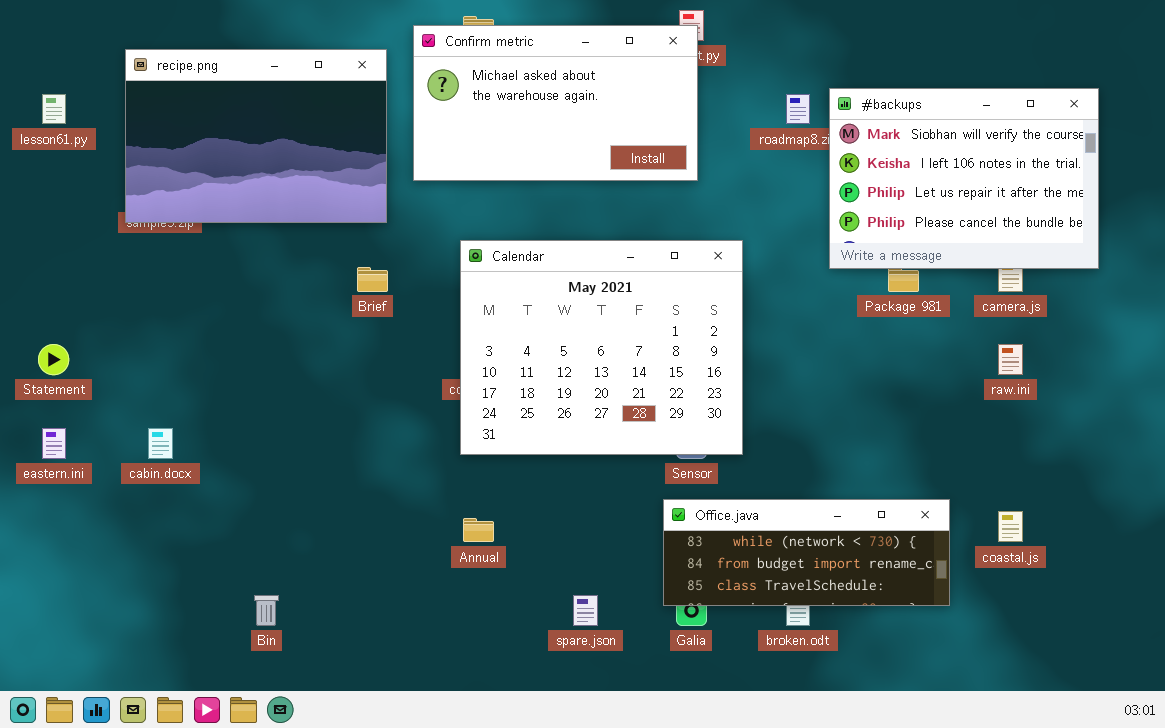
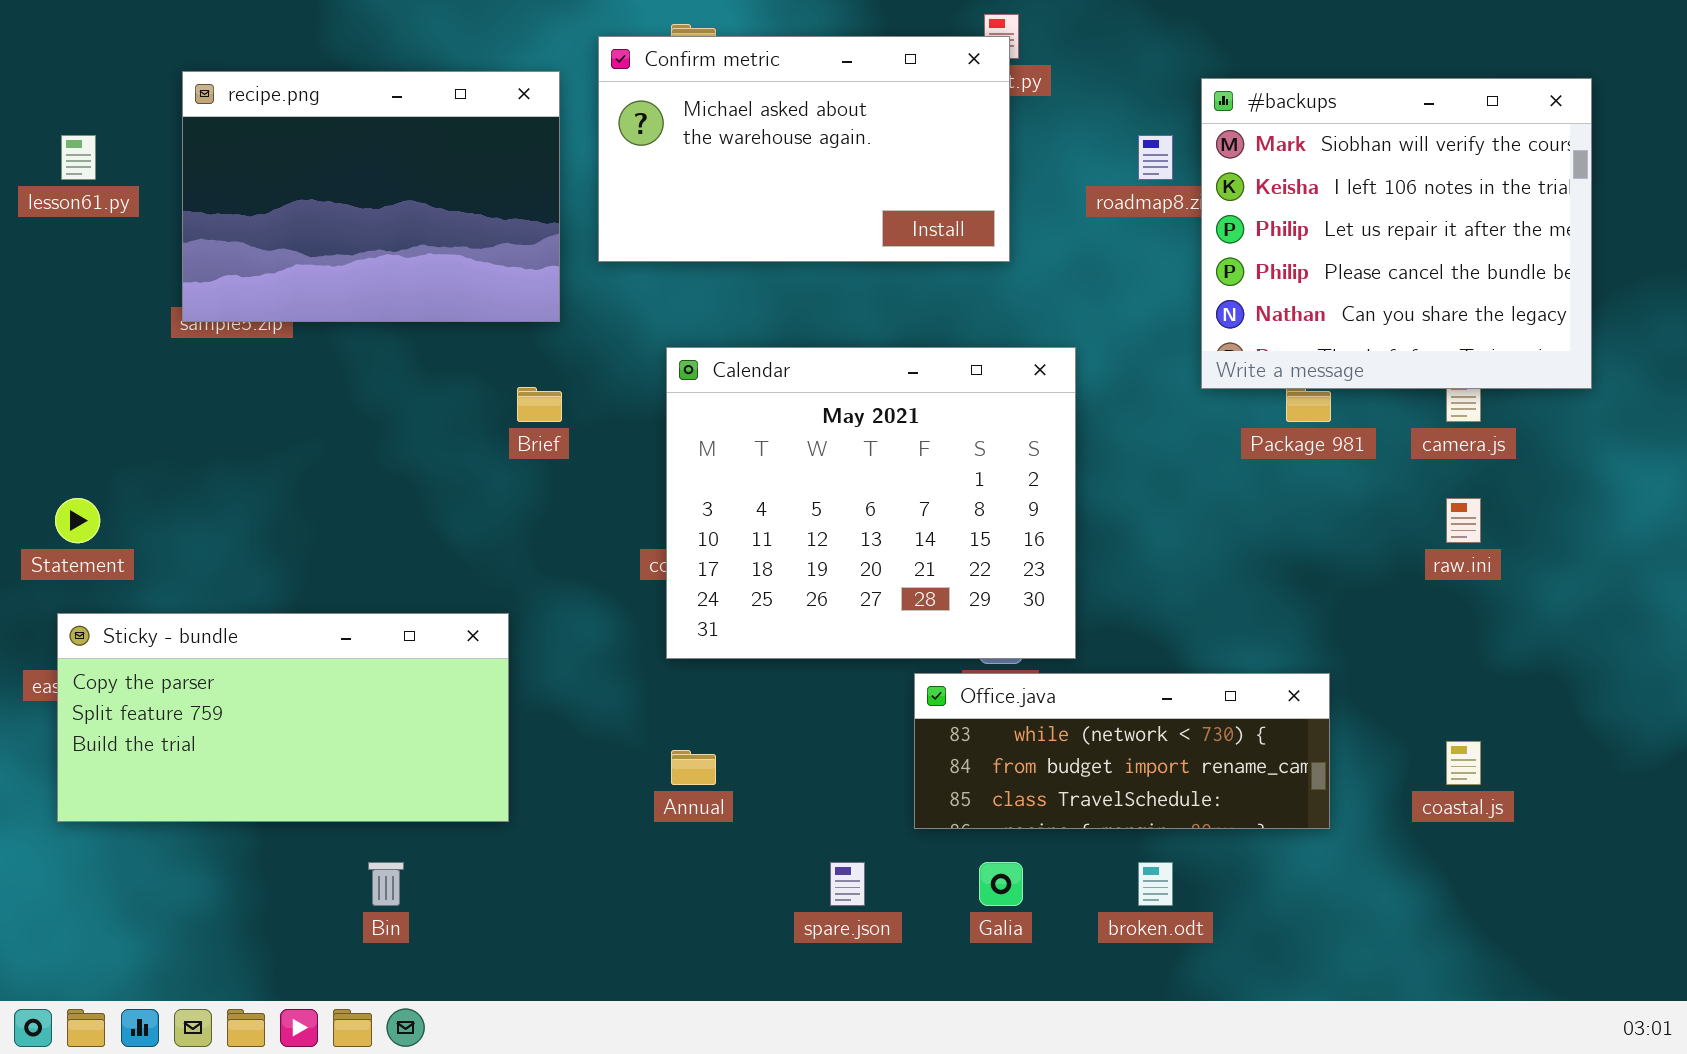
#backups: [829,88,1099,269] -> [1201,78,1592,389], resized
Sticky - bundle: none -> [57,613,509,822], opened
Office.java: [663,499,950,606] -> [914,673,1330,829], moved

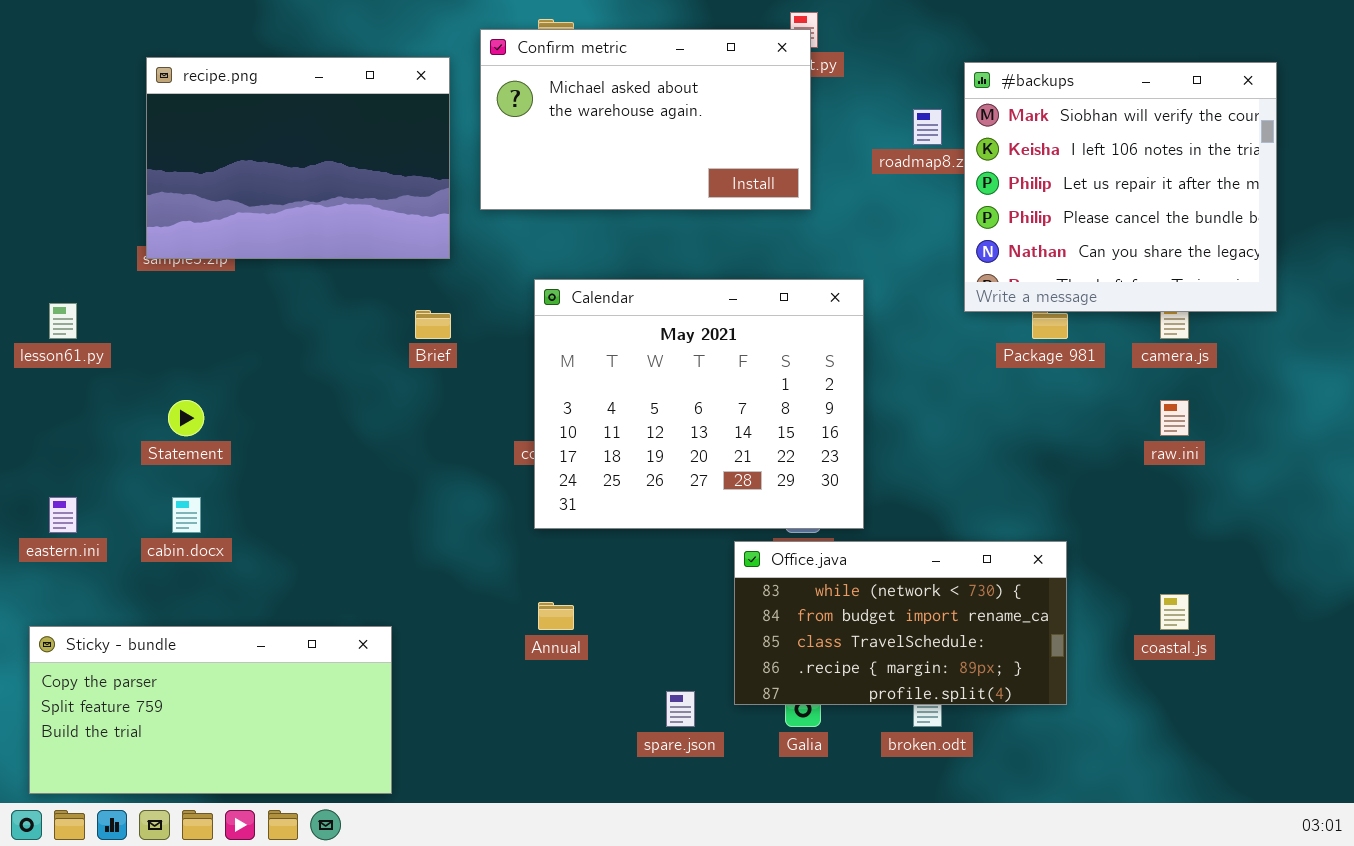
lesson61.py: [61,135,96,180] -> [49,303,77,339], moved
Statement: [55,498,100,543] -> [168,400,204,436], moved
Sticky - bundle: [57,613,509,822] -> [29,626,392,794], moved
Office.java: [914,673,1330,829] -> [734,541,1067,705], resized

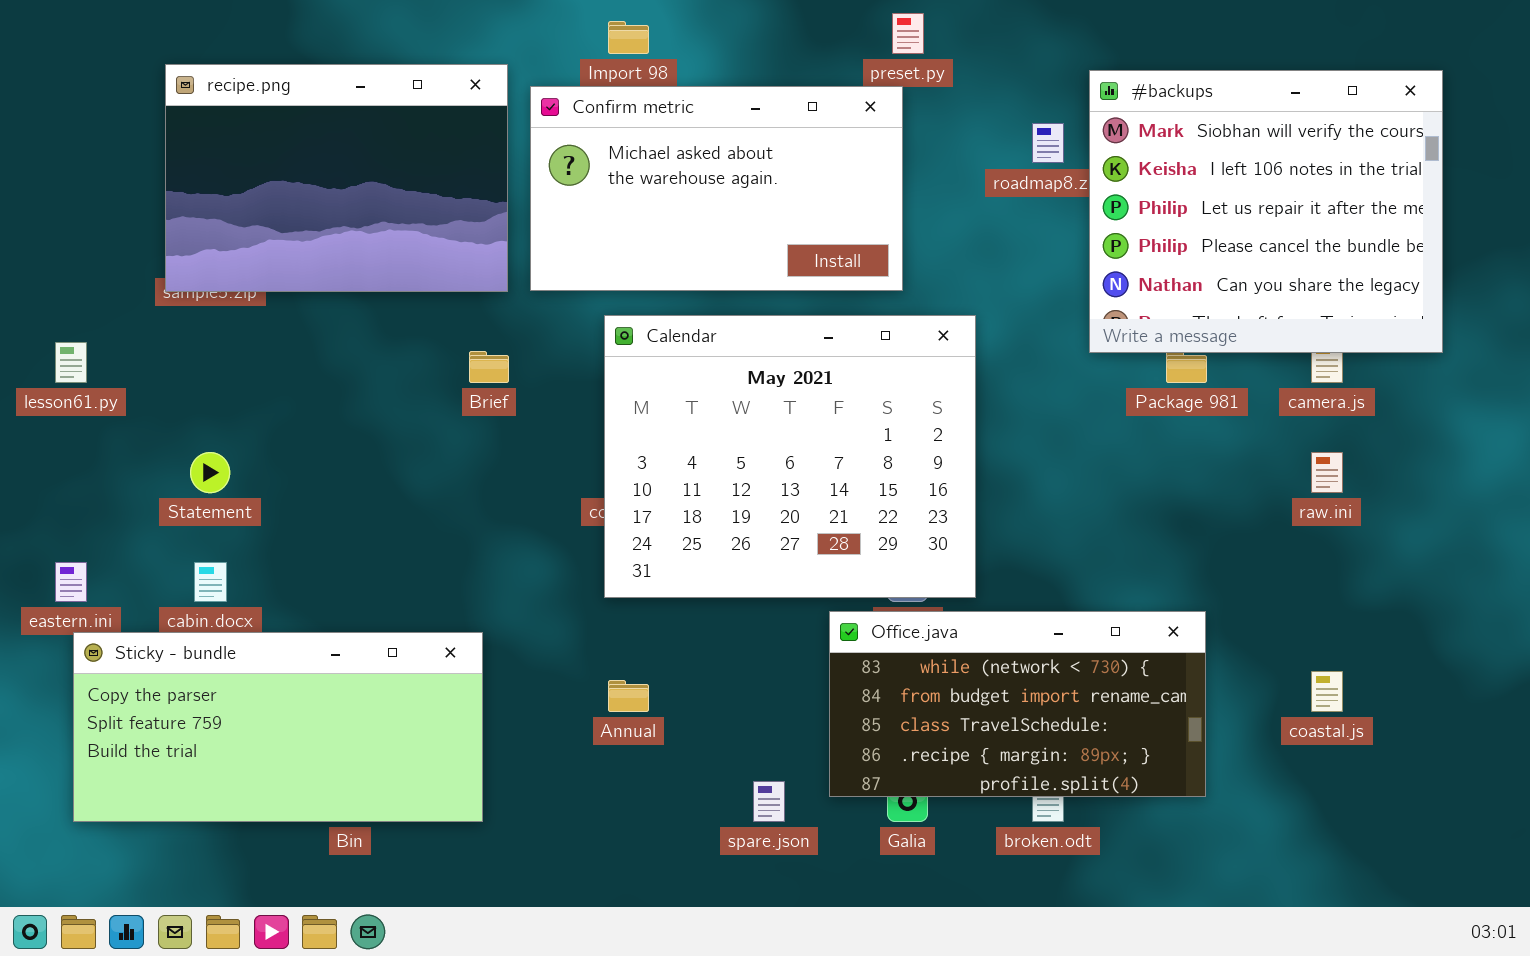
Confirm metric: [480,29,811,210] -> [530,86,903,291], moved
Sticky - bundle: [29,626,392,794] -> [73,632,483,822], moved

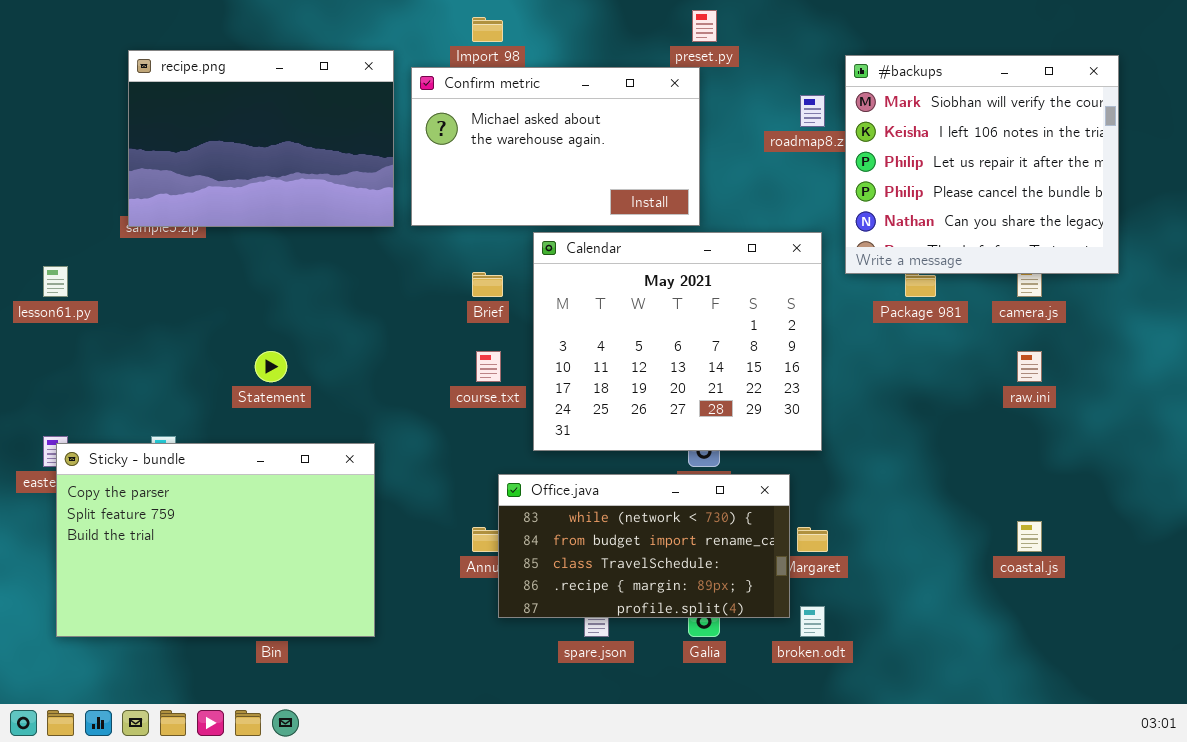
Calendar: [604,315,976,598] -> [533,232,822,451], moved
Brief: [469,351,509,383] -> [472,272,503,297], moved
Statement: [190,452,230,493] -> [255,351,287,382], moved
Office.java: [829,611,1206,797] -> [498,474,790,618], moved
Sticky - bundle: [73,632,483,822] -> [56,443,375,637], resized

